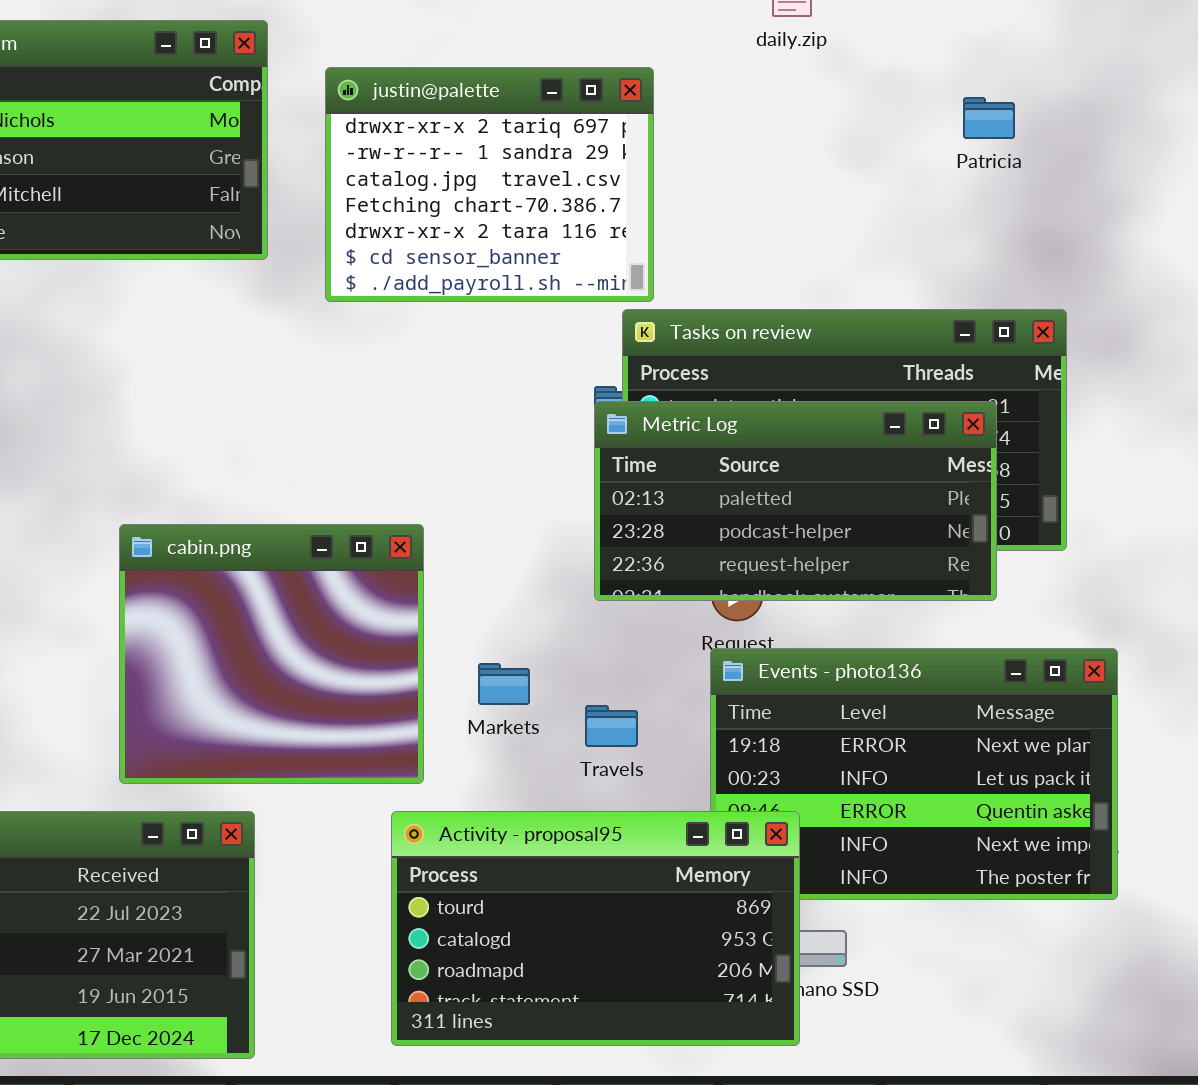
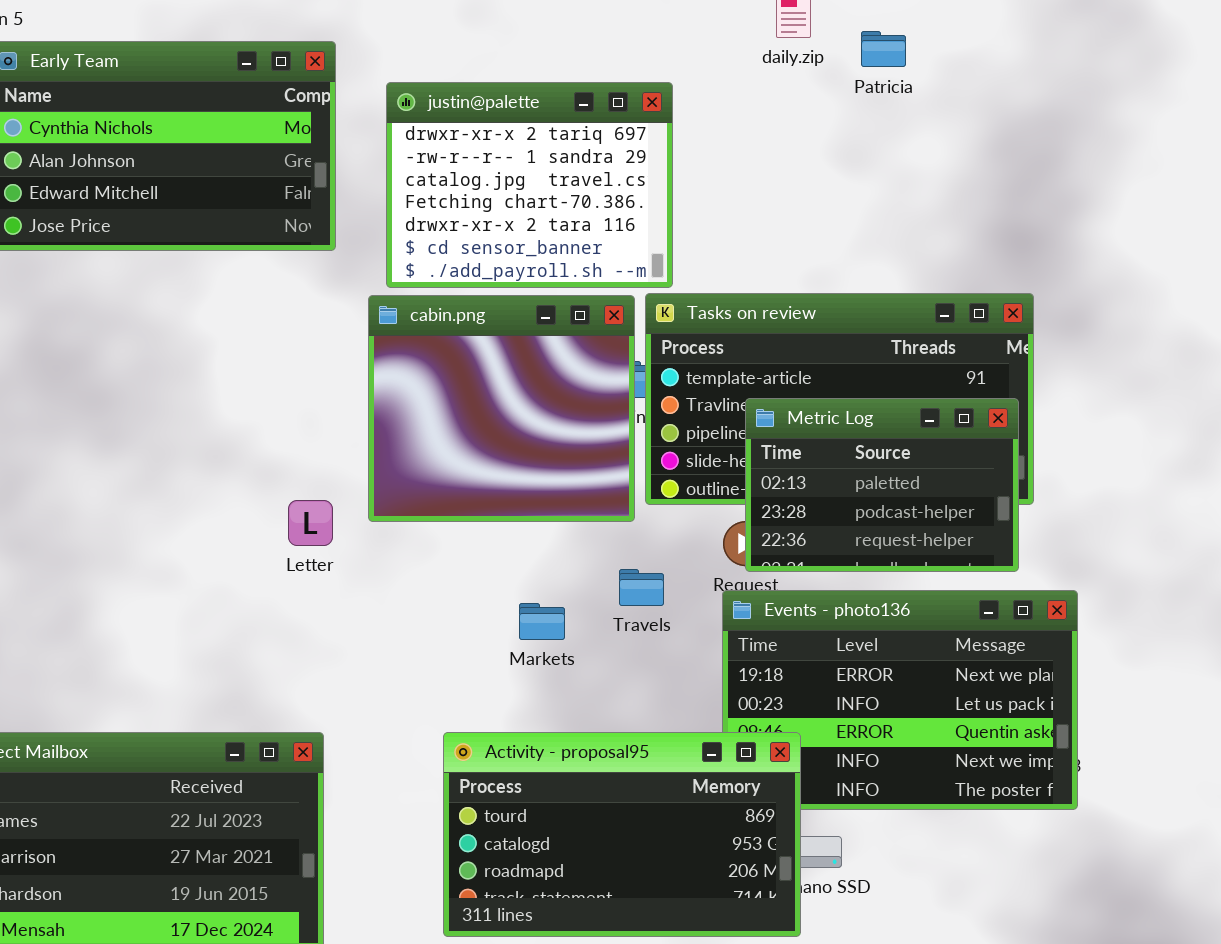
Patricia: [963,97,1015,139] -> [861,31,906,67], moved
Metric Log: [594,401,997,601] -> [745,398,1019,572], moved, resized
cabin.png: [119,524,424,784] -> [368,295,635,522], moved
Travels: [585,705,638,747] -> [619,569,664,606], moved

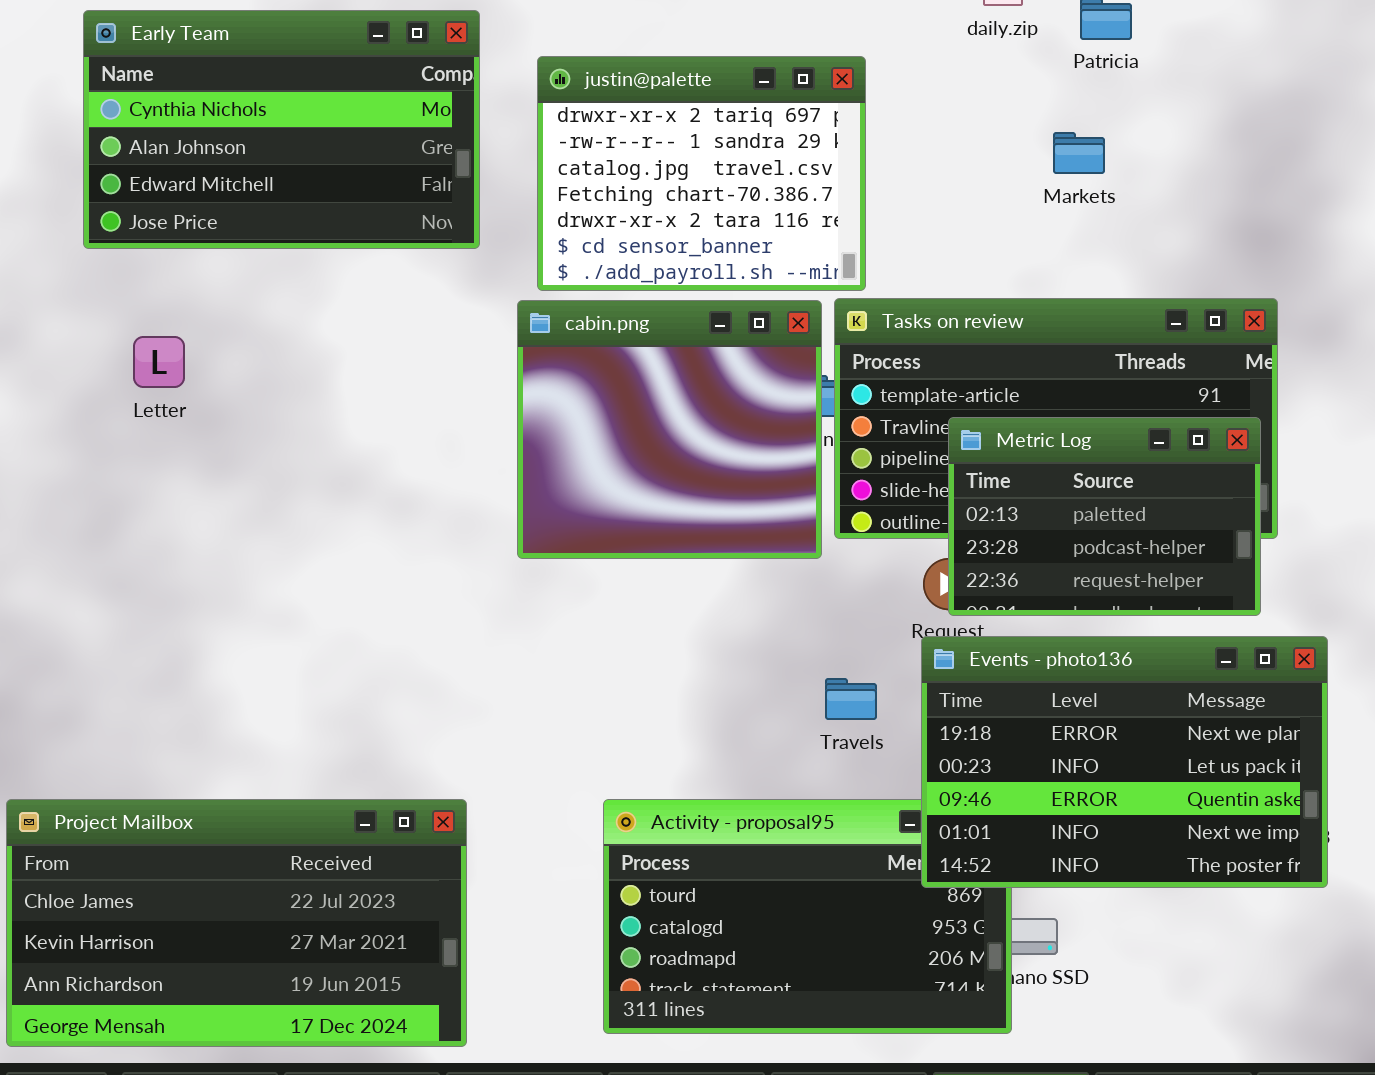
Letter: [288,500,333,546] -> [133,336,185,388], moved
Travels: [619,569,664,606] -> [825,678,877,720], moved
Events - photo136: [722,590,1078,810] -> [921,636,1328,888], raised
Markets: [519,603,565,640] -> [1053,132,1105,174], moved

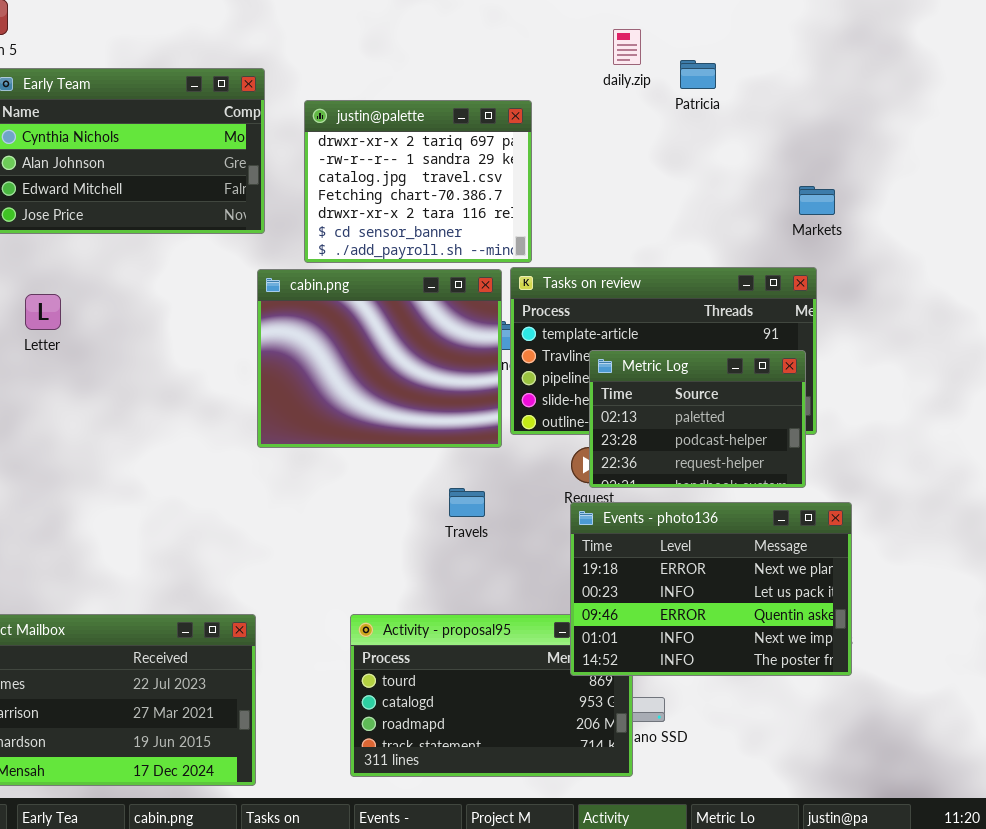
Markets: [1053,132,1105,174] -> [799,186,835,215], moved
cabin.png: [517,300,822,559] -> [257,269,502,448], resized
Travels: [825,678,877,720] -> [449,488,485,517], moved

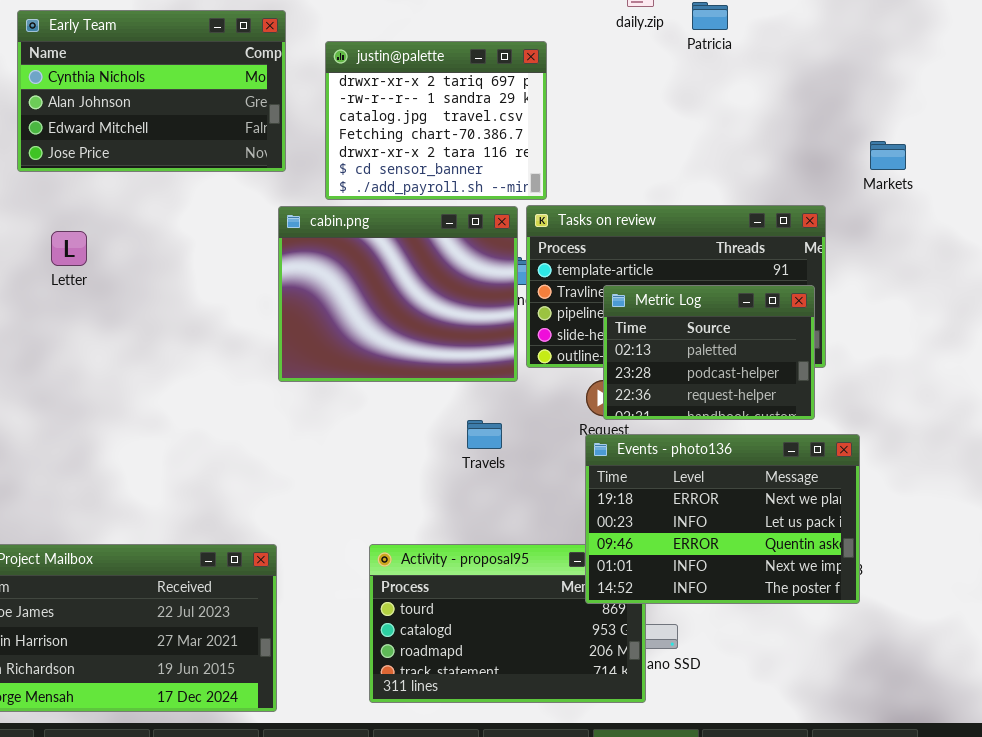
Markets: [799,186,835,215] -> [870,141,906,170], moved

